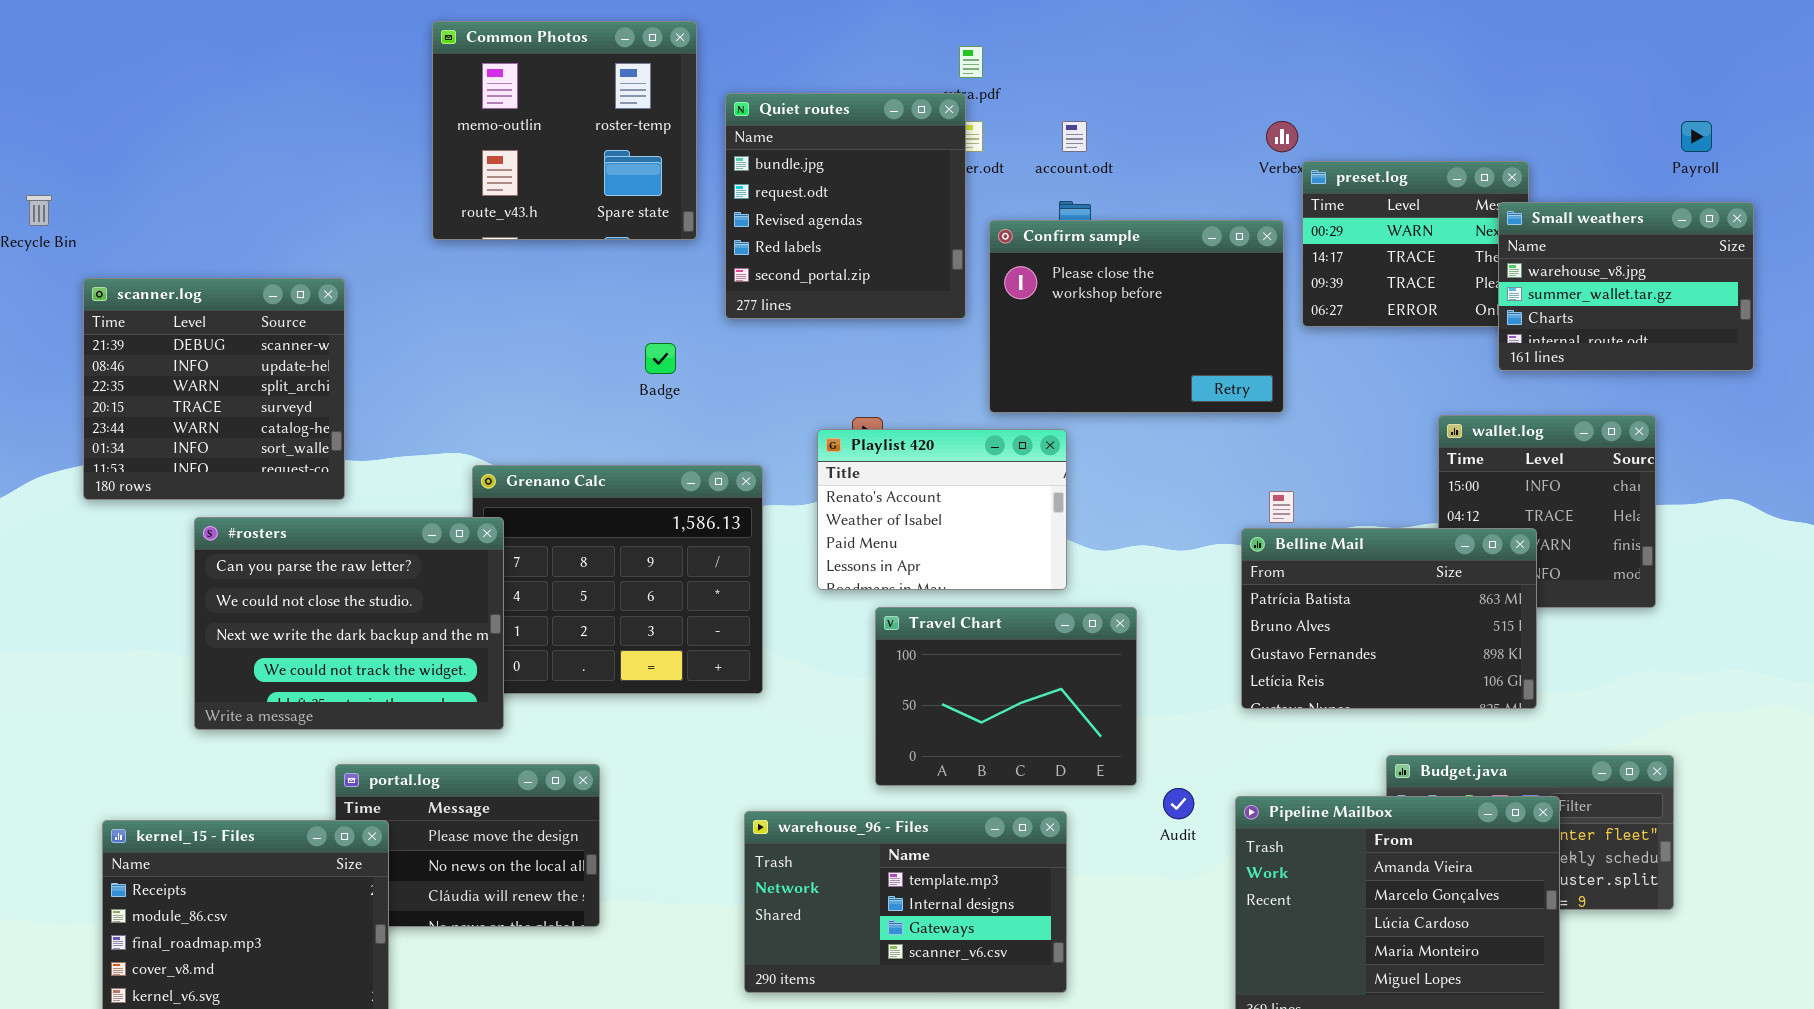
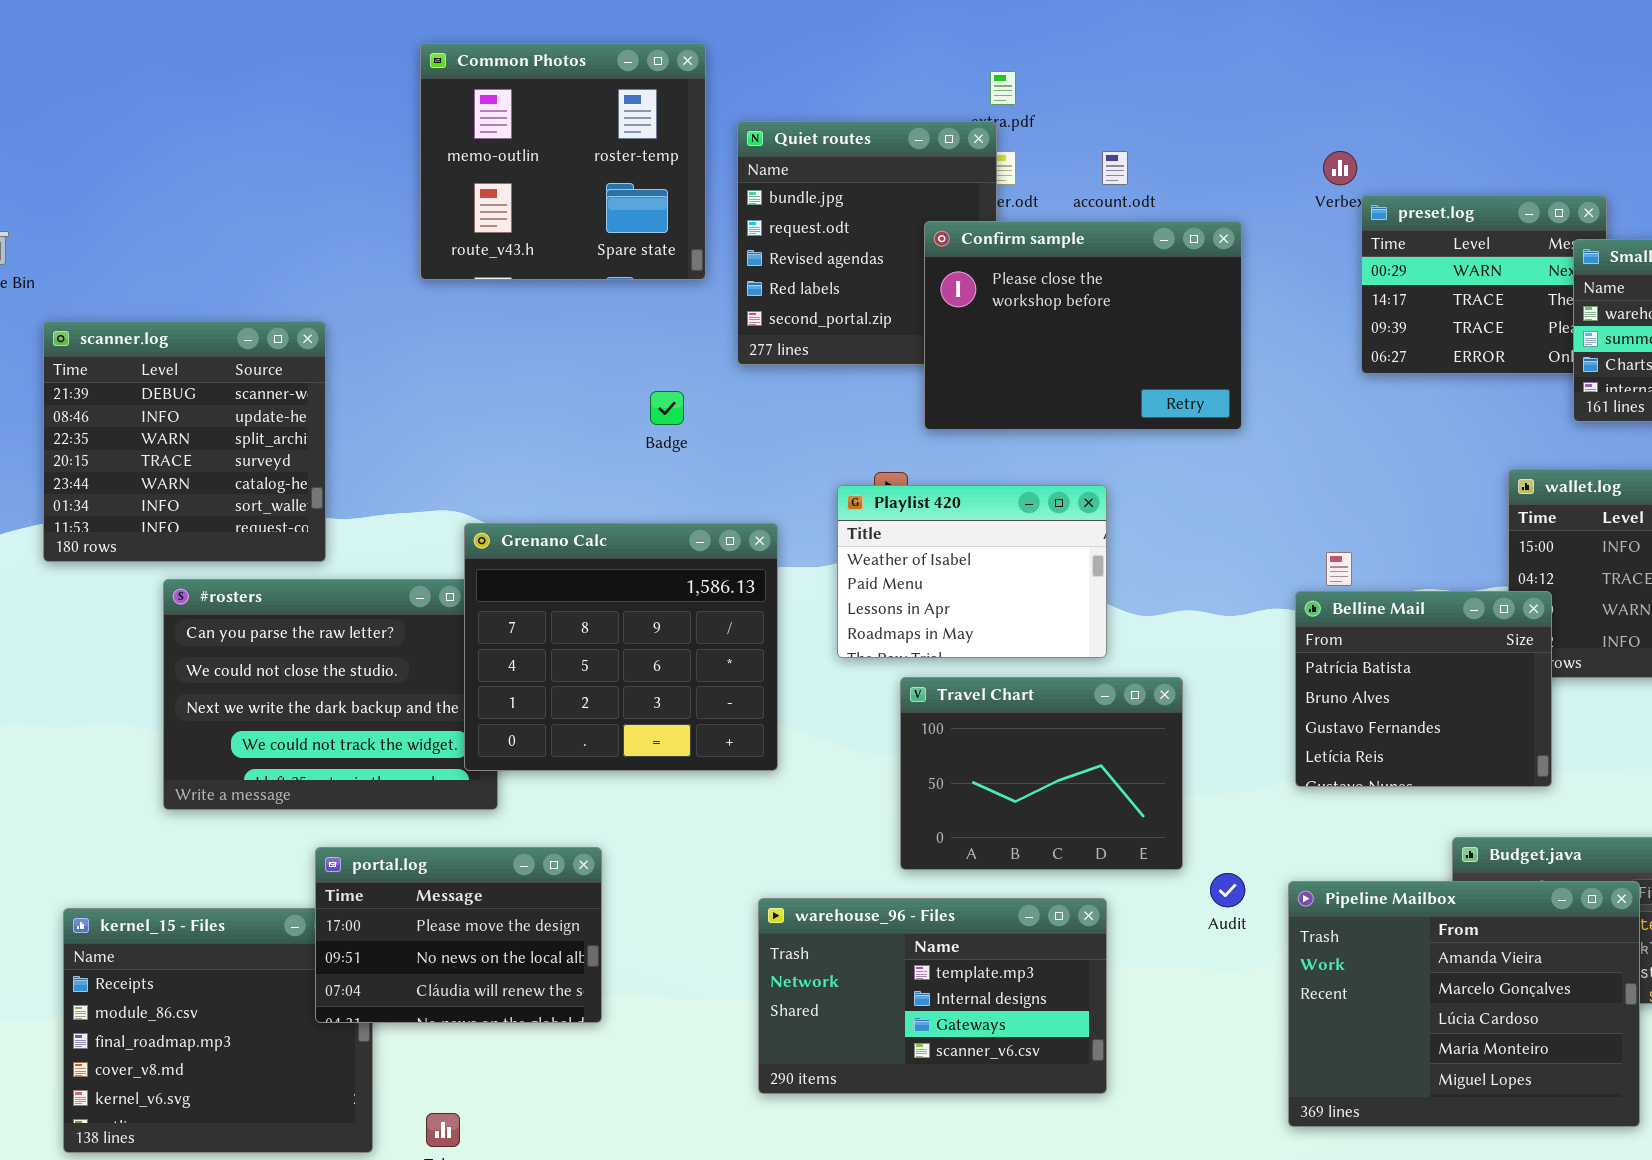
Confirm sample: [989,220,1284,413] -> [924,221,1242,430], moved
Playlist 420: [817,429,1067,590] -> [837,485,1107,658], scrolled down 1 row
Grenano Calc: [472,465,763,694] -> [464,523,778,771], raised
Belline Mail: [1241,528,1537,709] -> [1295,591,1552,787], resized
portal.log: [335,764,600,927] -> [315,847,602,1023], raised

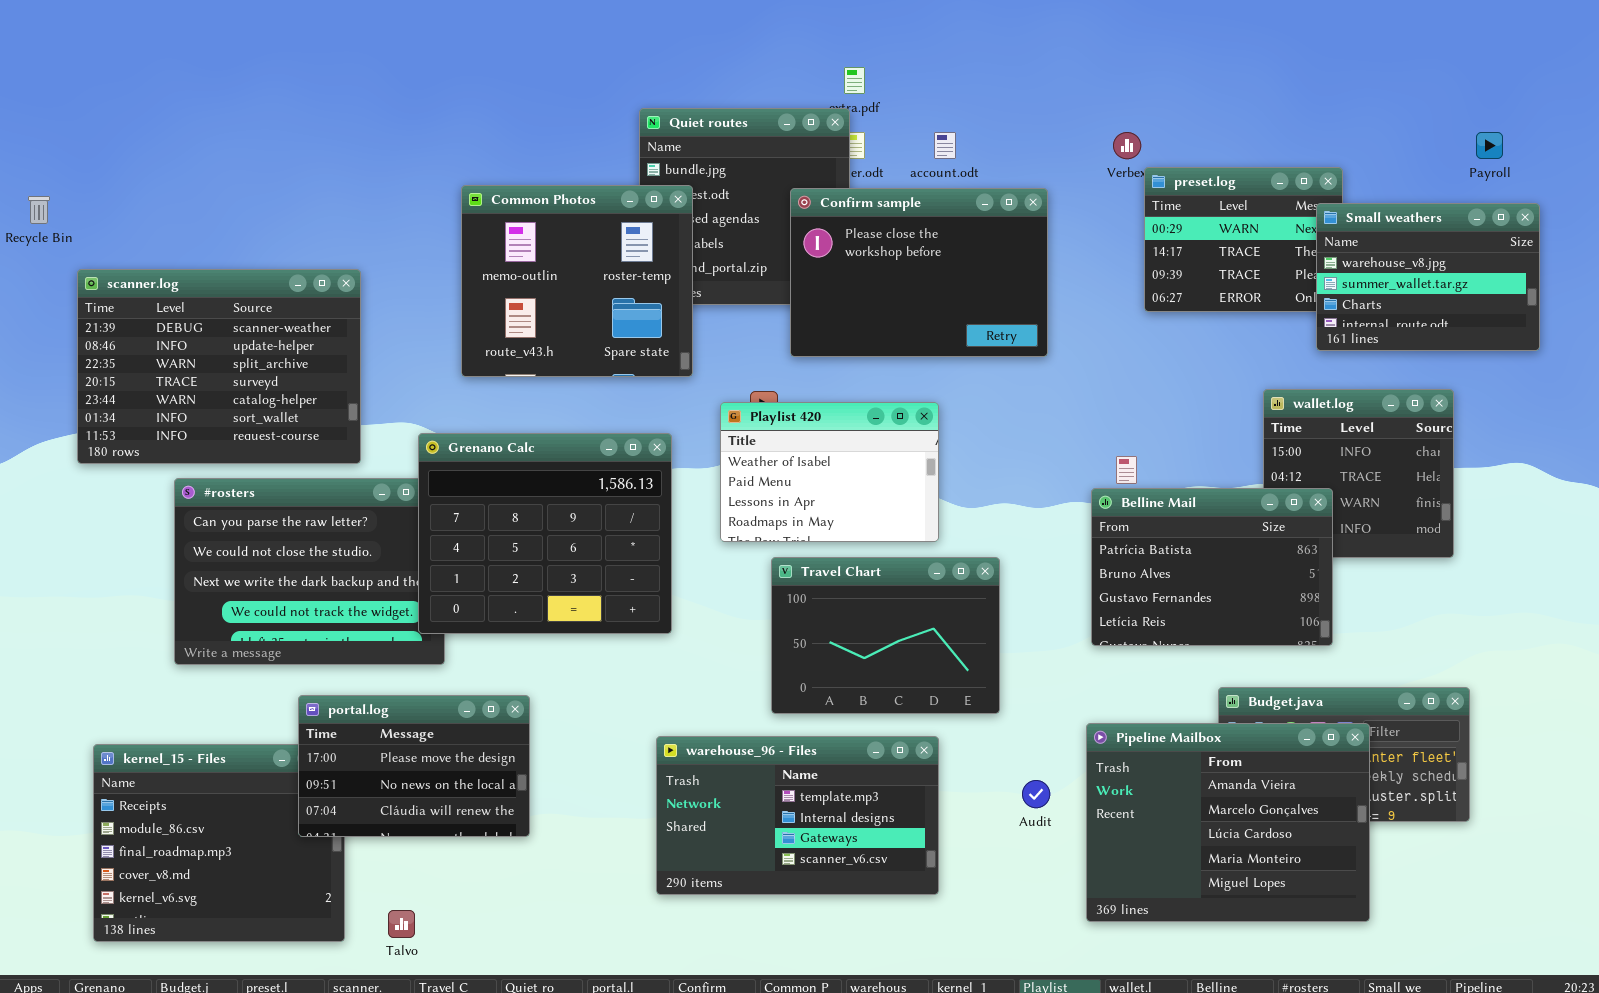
Common Photos: [420,43,706,280] -> [461,185,693,377], moved
scanner.log: [43,321,326,562] -> [77,269,361,464], resized
Belline Mail: [1295,591,1552,787] -> [1091,488,1333,646], resized
Audit: [1210,873,1245,907] -> [1022,780,1050,808], moved

